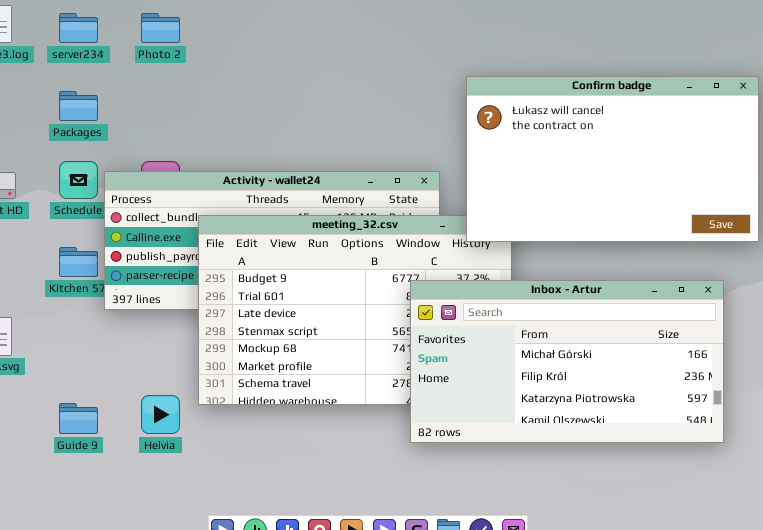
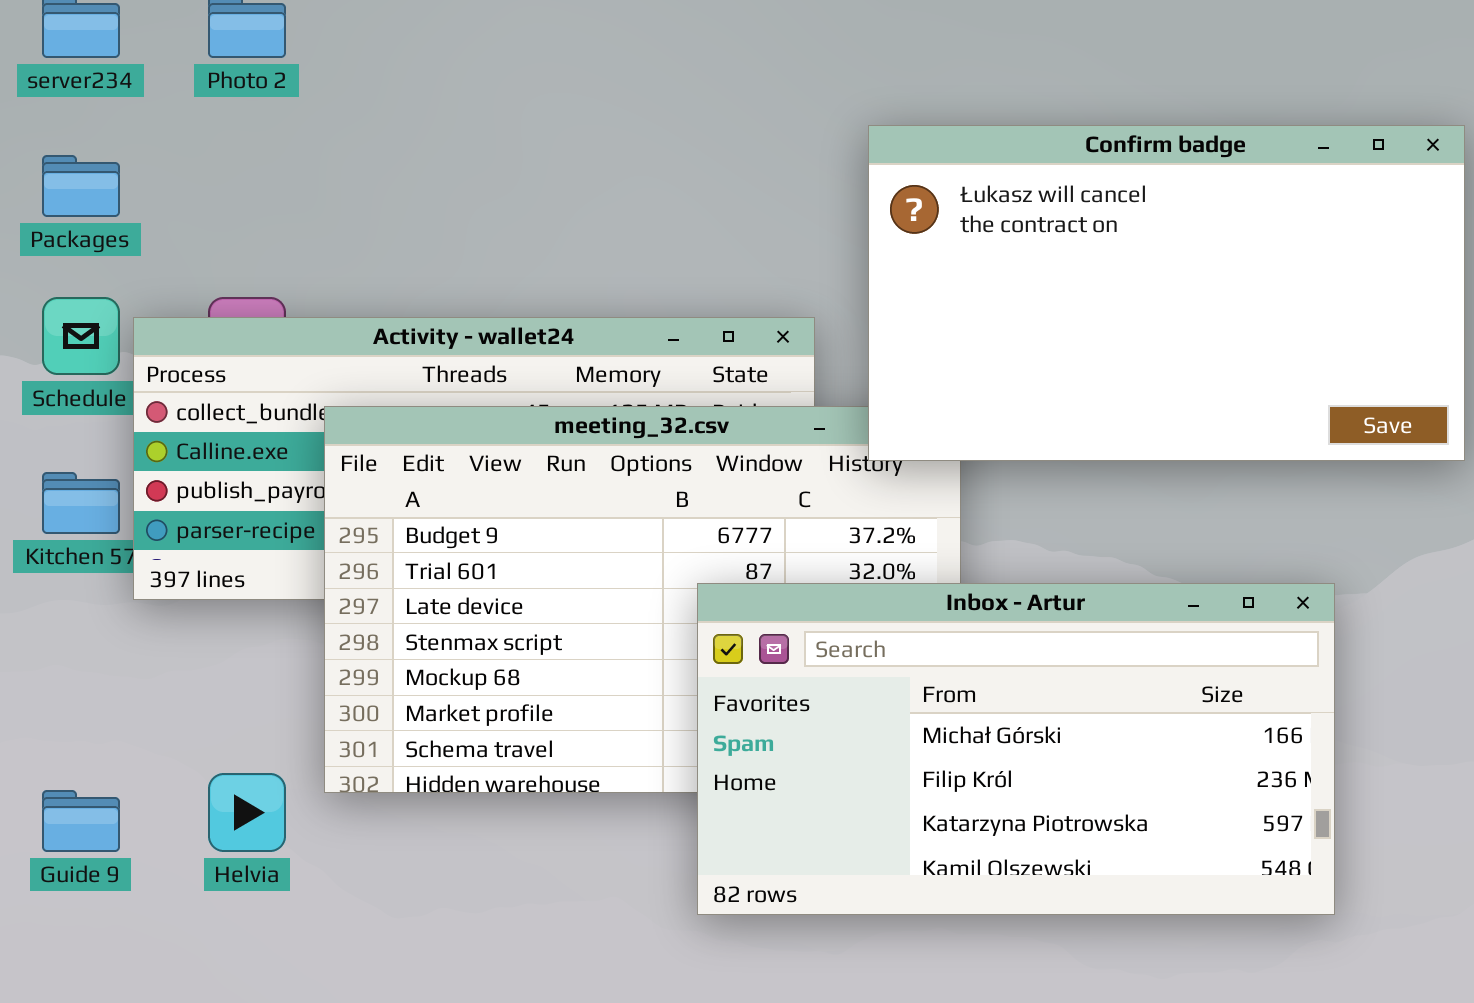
Inbox - Artur: [410,280,724,443] -> [697,583,1335,915], moved

